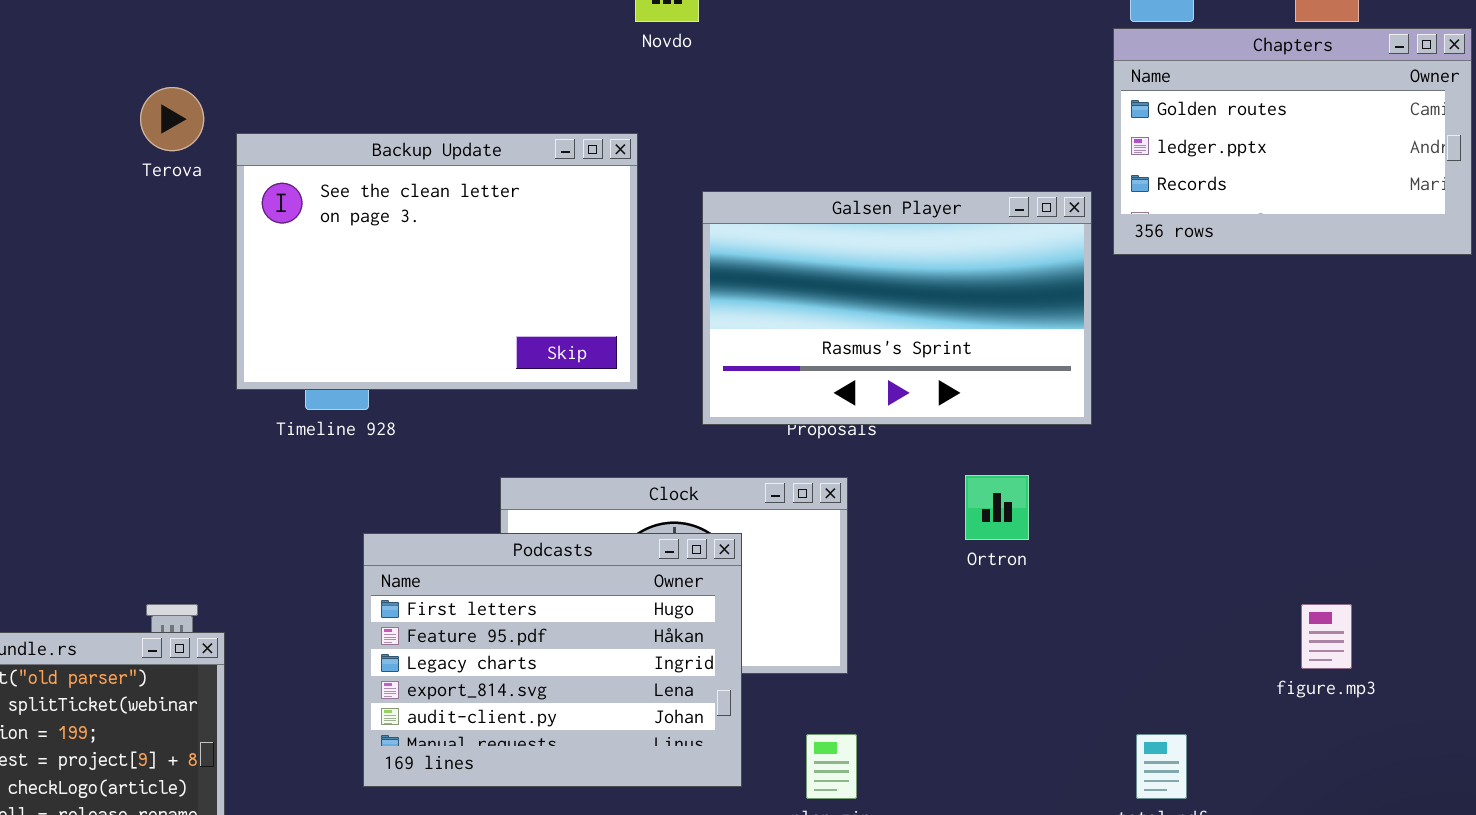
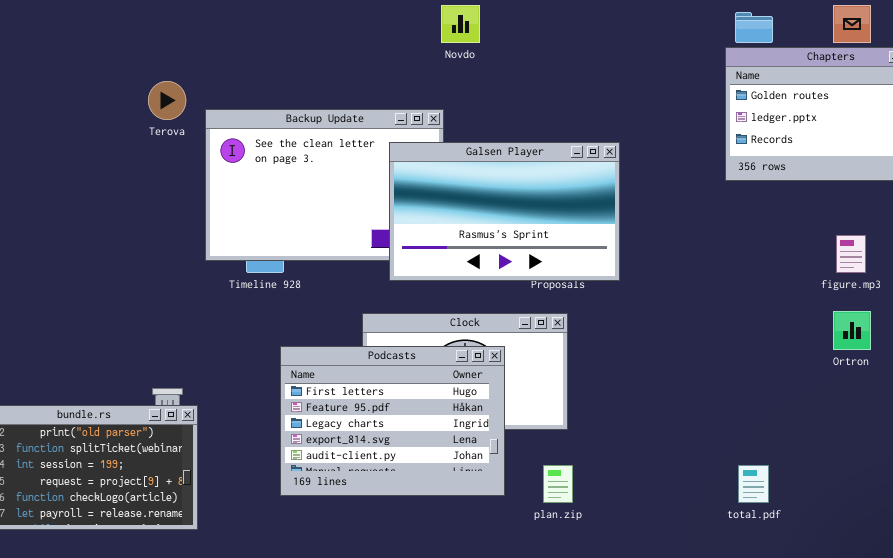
Galsen Player: [702,191,1092,425] -> [389,142,620,281], moved
Ortron: [965,475,1029,540] -> [833,311,871,350], moved
figure.mp3: [1301,604,1352,669] -> [836,235,866,273], moved

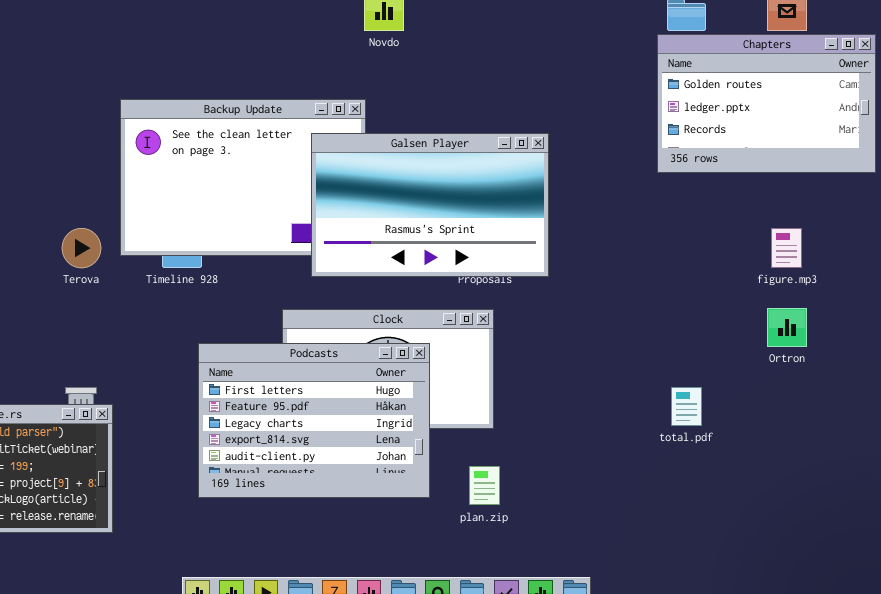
Terova: [148,81,186,120] -> [62,228,101,268], moved
total.pdf: [738,465,769,503] -> [671,387,702,426], moved

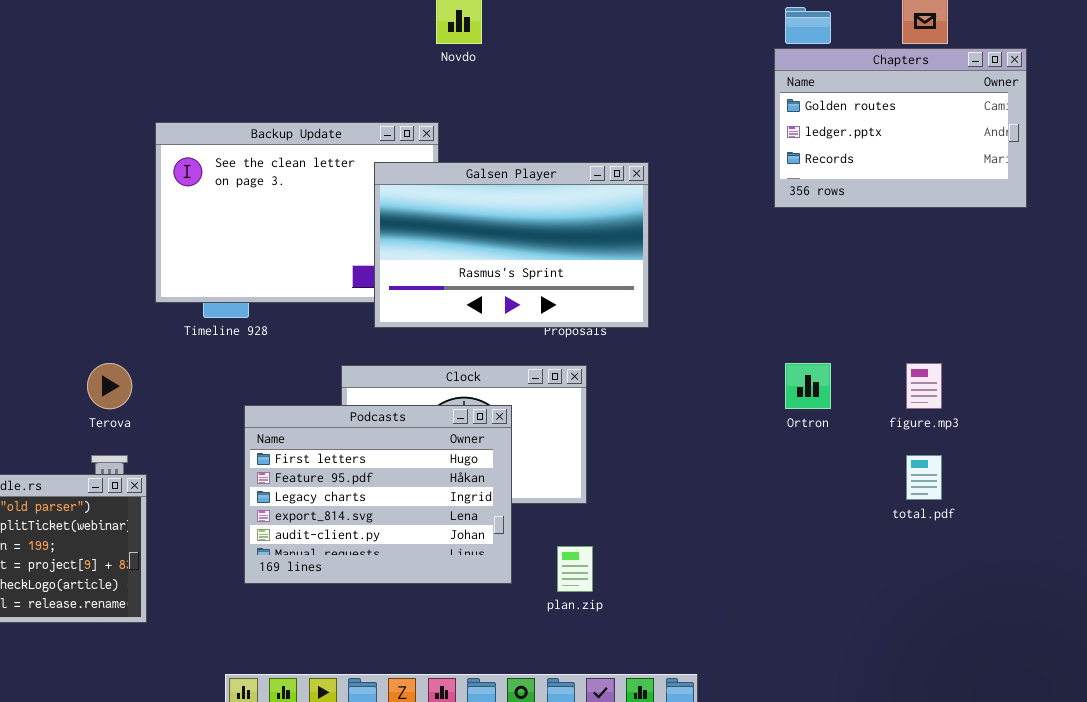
Terova: [62,228,101,268] -> [87,363,132,409], moved
figure.mp3: [771,228,802,268] -> [906,363,942,409], moved
Ortron: [767,308,807,347] -> [785,363,831,409], moved
total.pdf: [671,387,702,426] -> [906,455,942,500], moved

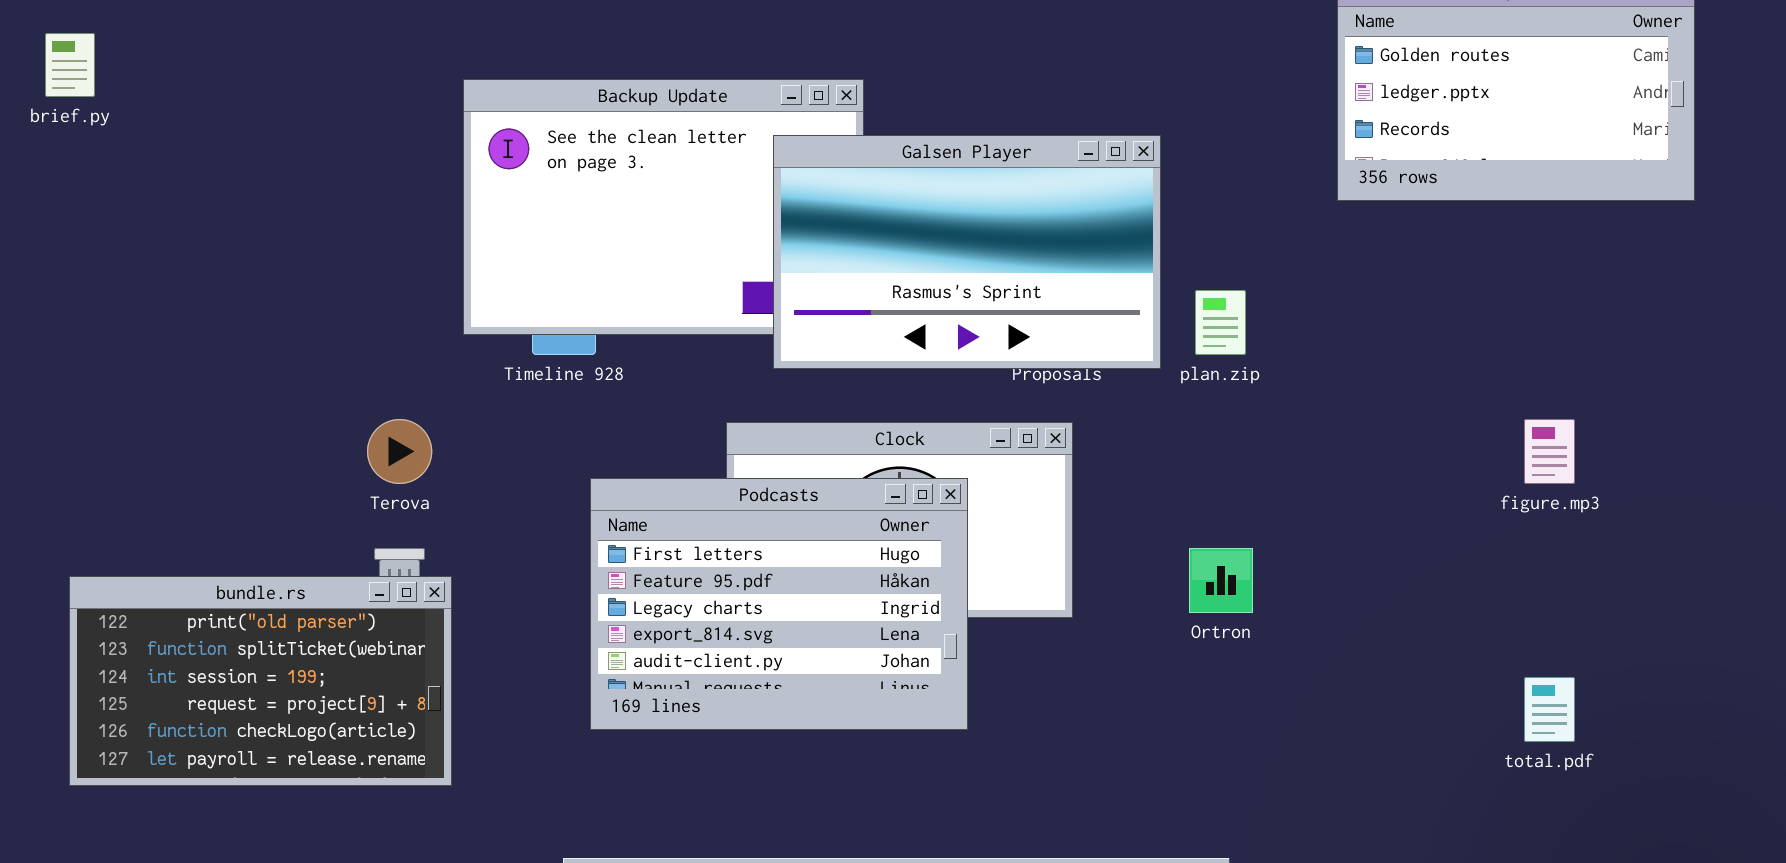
Ortron: [785,363,831,409] -> [1189,548,1253,613], moved
total.pdf: [906,455,942,500] -> [1524,677,1575,742], moved
plan.zip: [557,546,593,592] -> [1195,290,1246,355], moved

